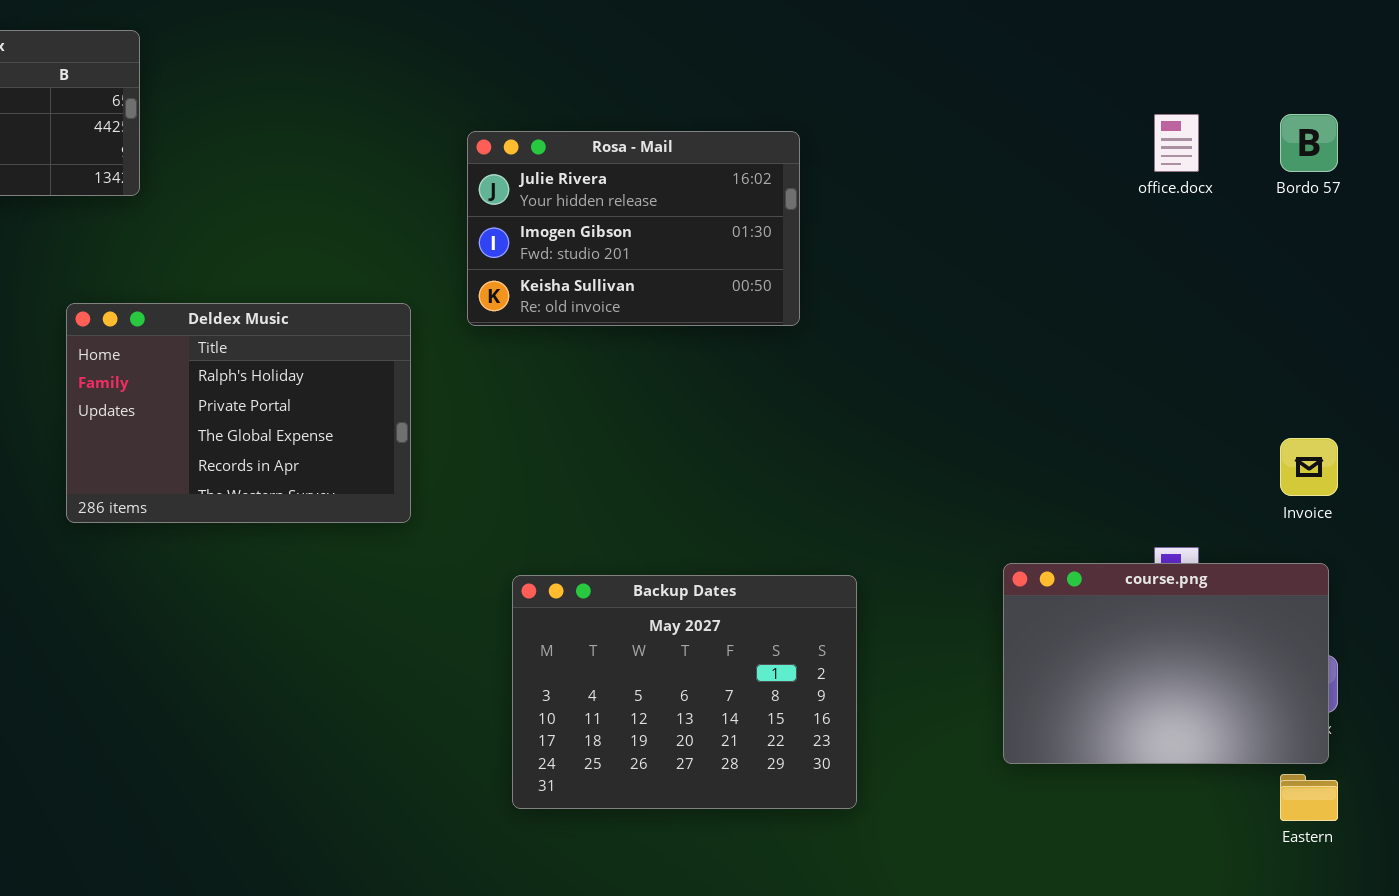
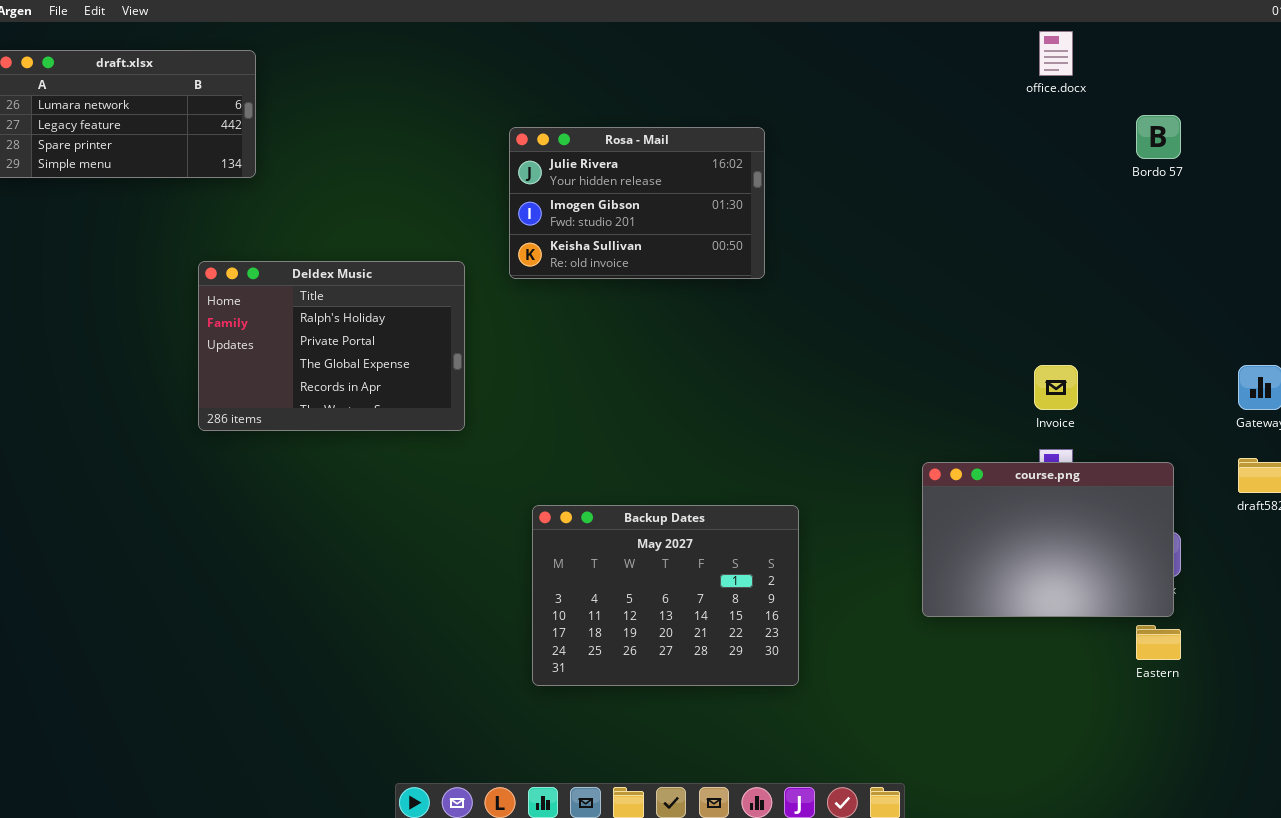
office.docx: [1154,114,1199,172] -> [1039,31,1073,76], moved
Invoice: [1280,438,1338,496] -> [1034,365,1078,410], moved
Backup Dates: [512,575,857,809] -> [532,505,799,686], moved

